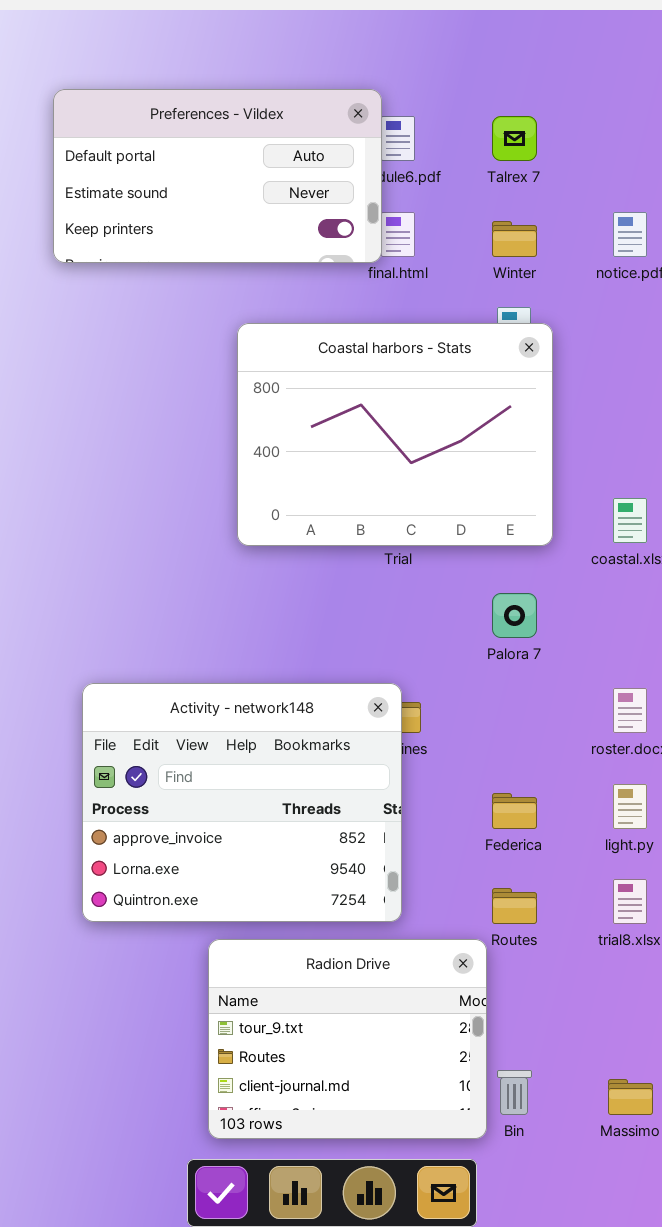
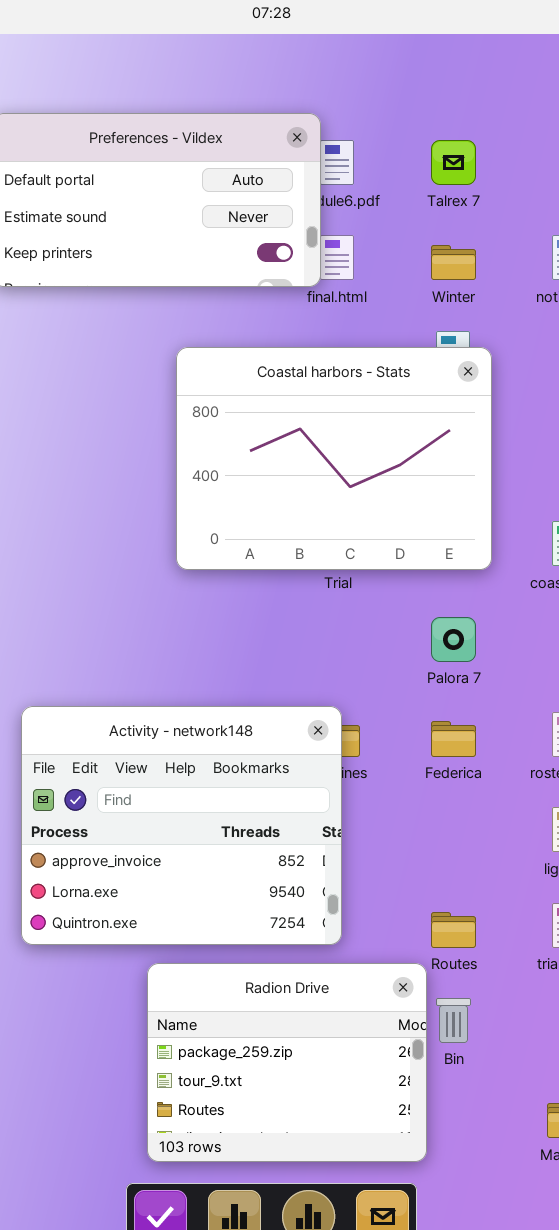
Federica: [492,793,537,829] -> [431,721,476,757], moved
Radion Drive: [208,939,487,1139] -> [147,963,427,1162], scrolled up 1 row
Bin: [497,1070,532,1115] -> [436,998,471,1043], moved

